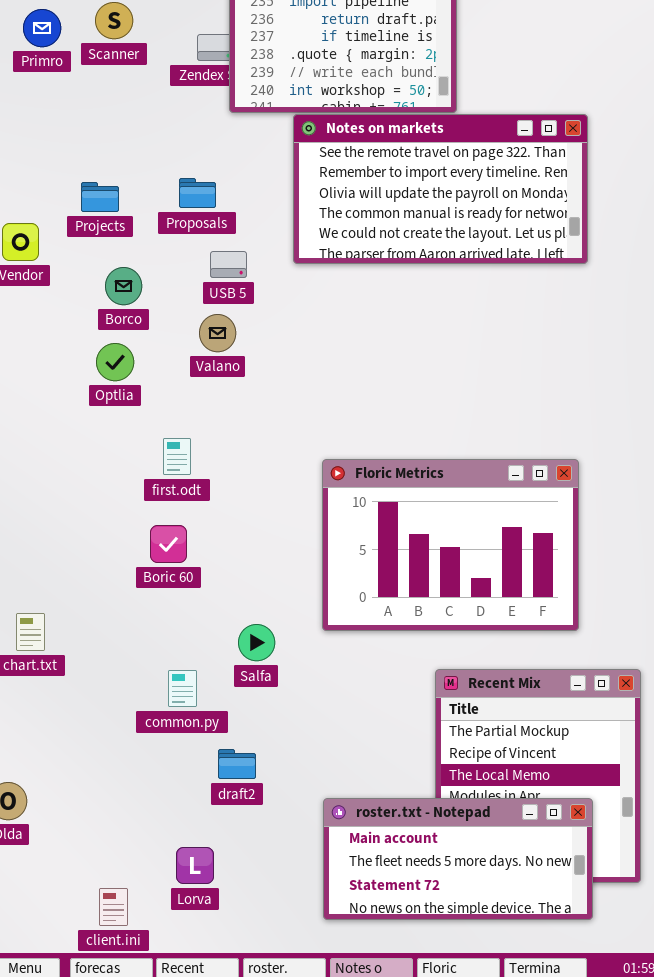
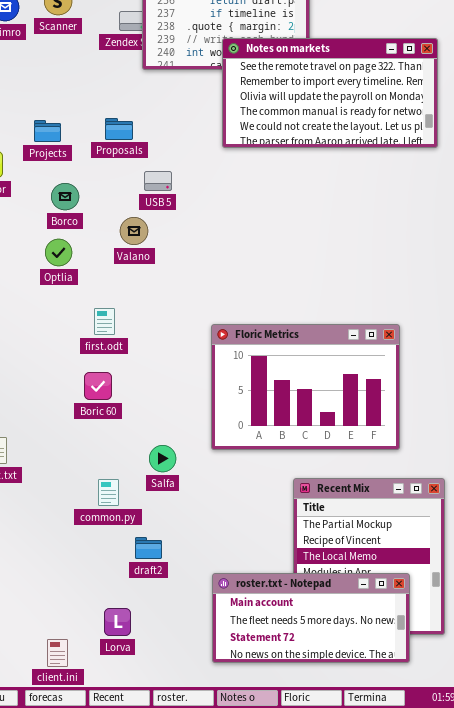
Notes on markets: [293,114,588,264] -> [222,38,438,148], moved
USB 5: [210,251,247,278] -> [144,171,172,191], moved

